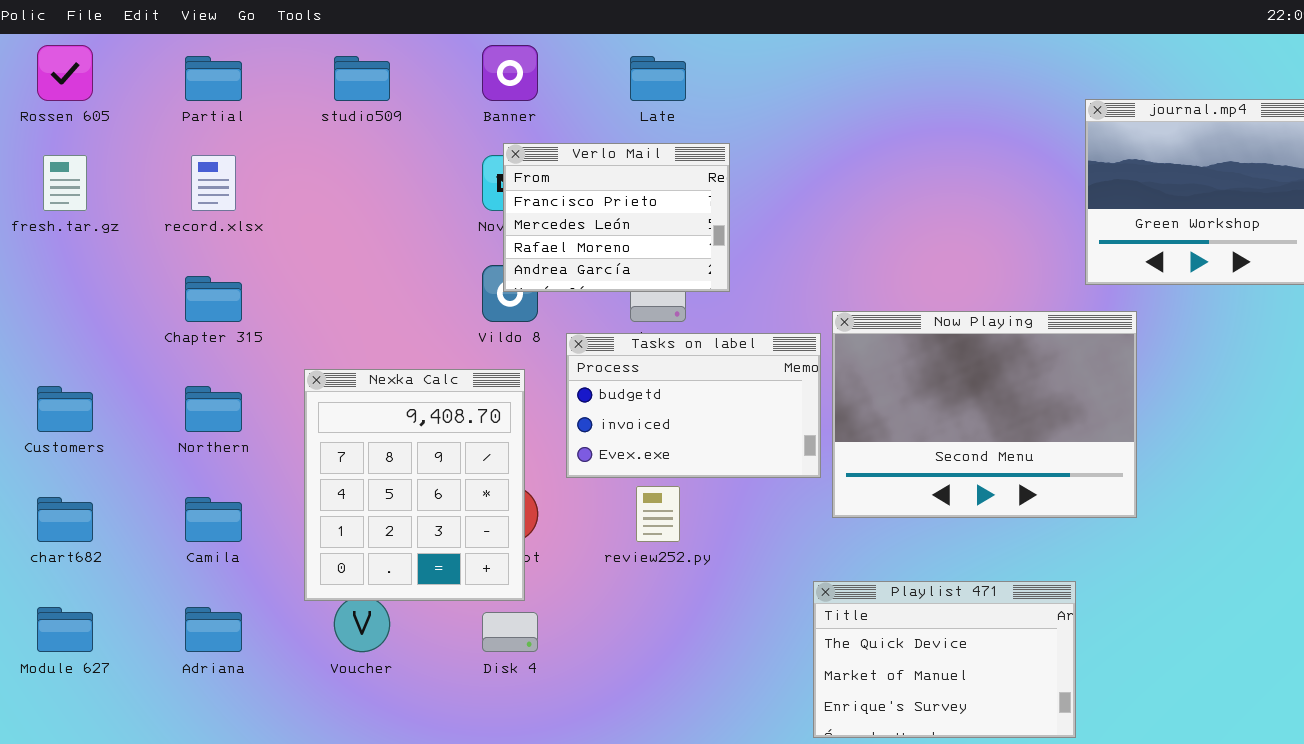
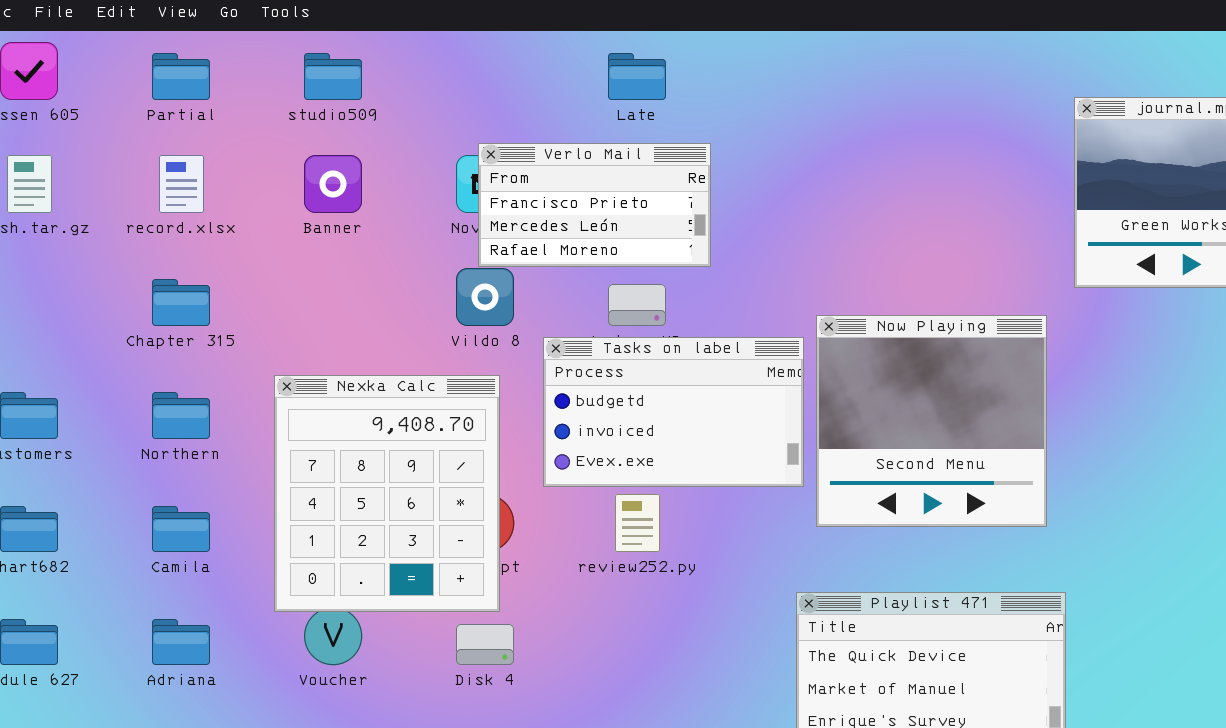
Banner: [482,45,538,101] -> [304,155,362,213], moved
Verlo Mail: [503,143,730,292] -> [478,143,711,267], resized
Now Playing: [832,311,1137,518] -> [816,315,1047,527], resized

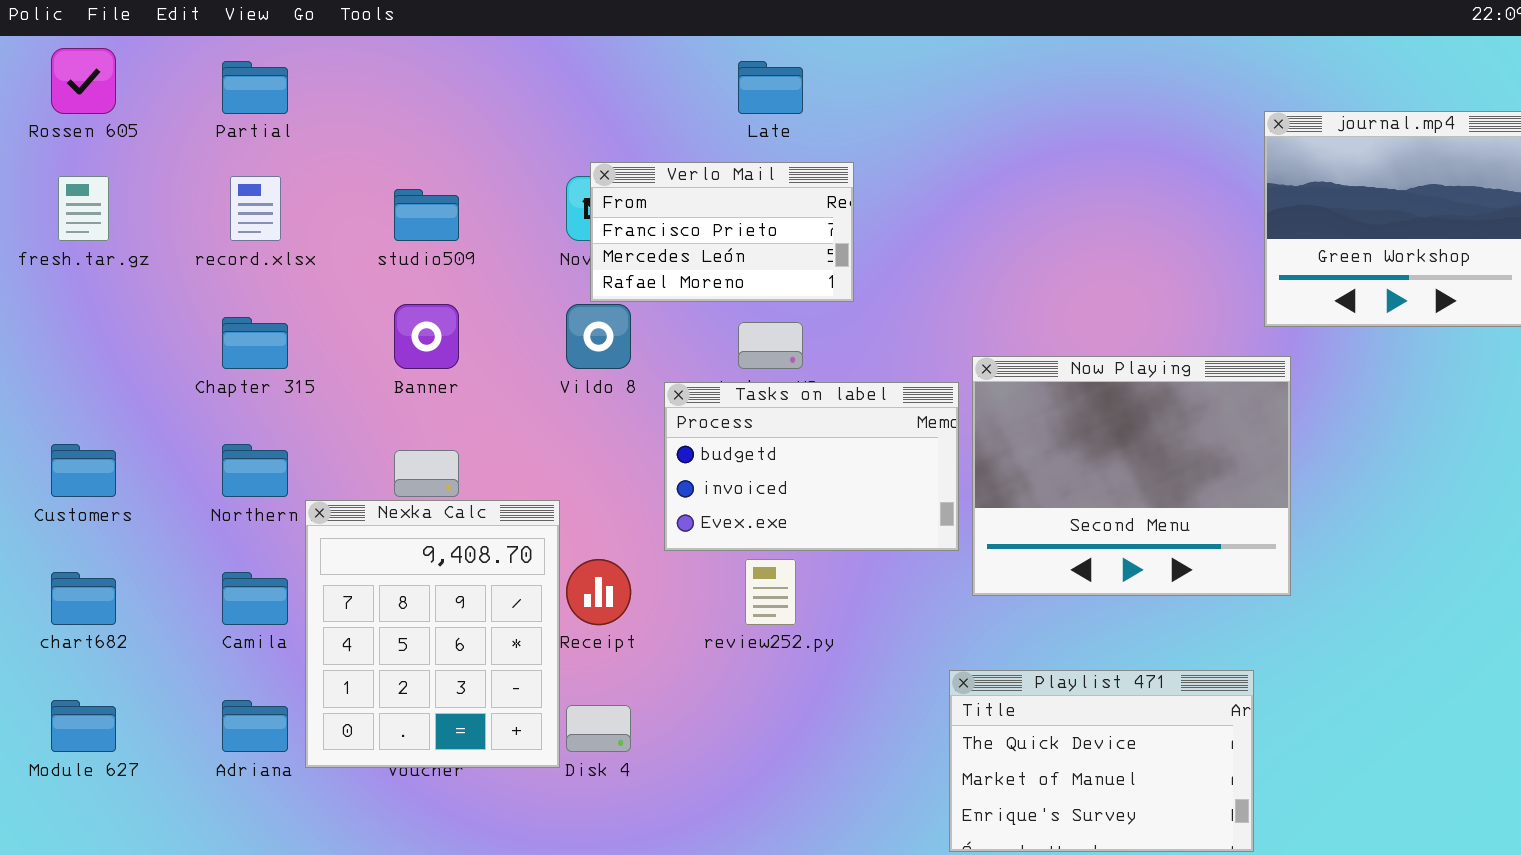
studio509: [304,53,362,100] -> [394,189,459,241], moved
Banner: [304,155,362,213] -> [394,304,459,369], moved
Now Playing: [816,315,1047,527] -> [972,356,1291,596], resized
Nexka Calc: [274,375,500,612] -> [305,500,560,768], moved

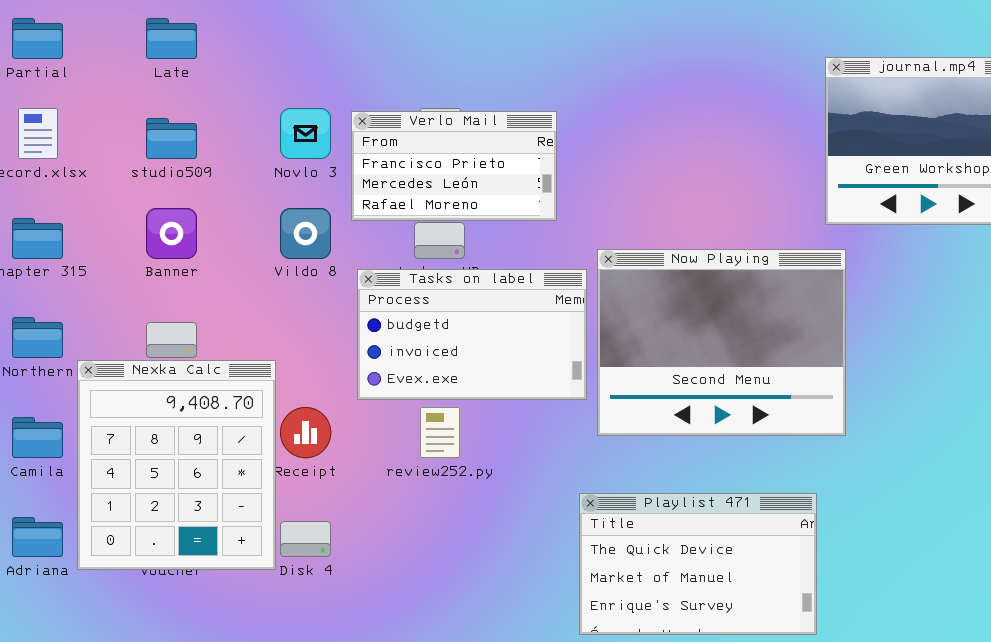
Late: [738,61,803,114] -> [146,18,197,59], moved
Verlo Mail: [590,162,854,302] -> [351,111,557,221], moved

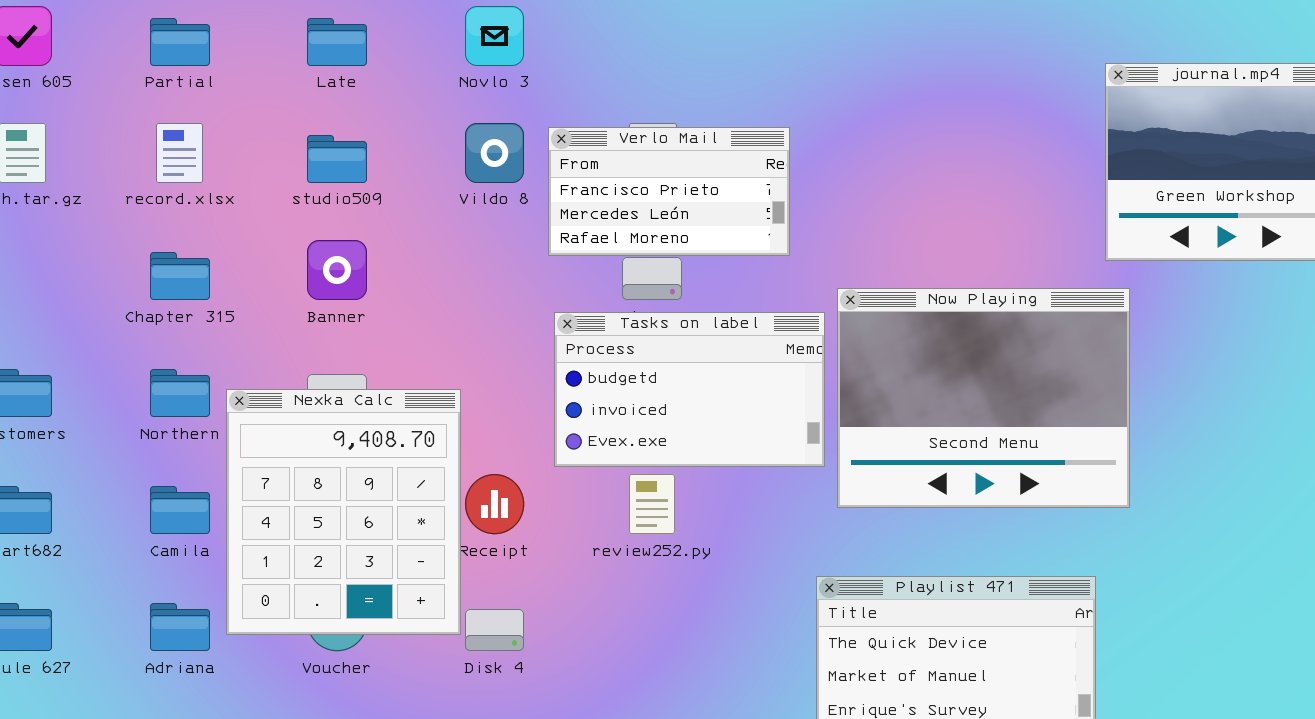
Novlo 3: [280,108,331,159] -> [465,6,524,66], moved
Vildo 8: [280,208,331,259] -> [465,123,524,183], moved
Nexka Calc: [77,360,276,570] -> [226,389,461,635], moved

